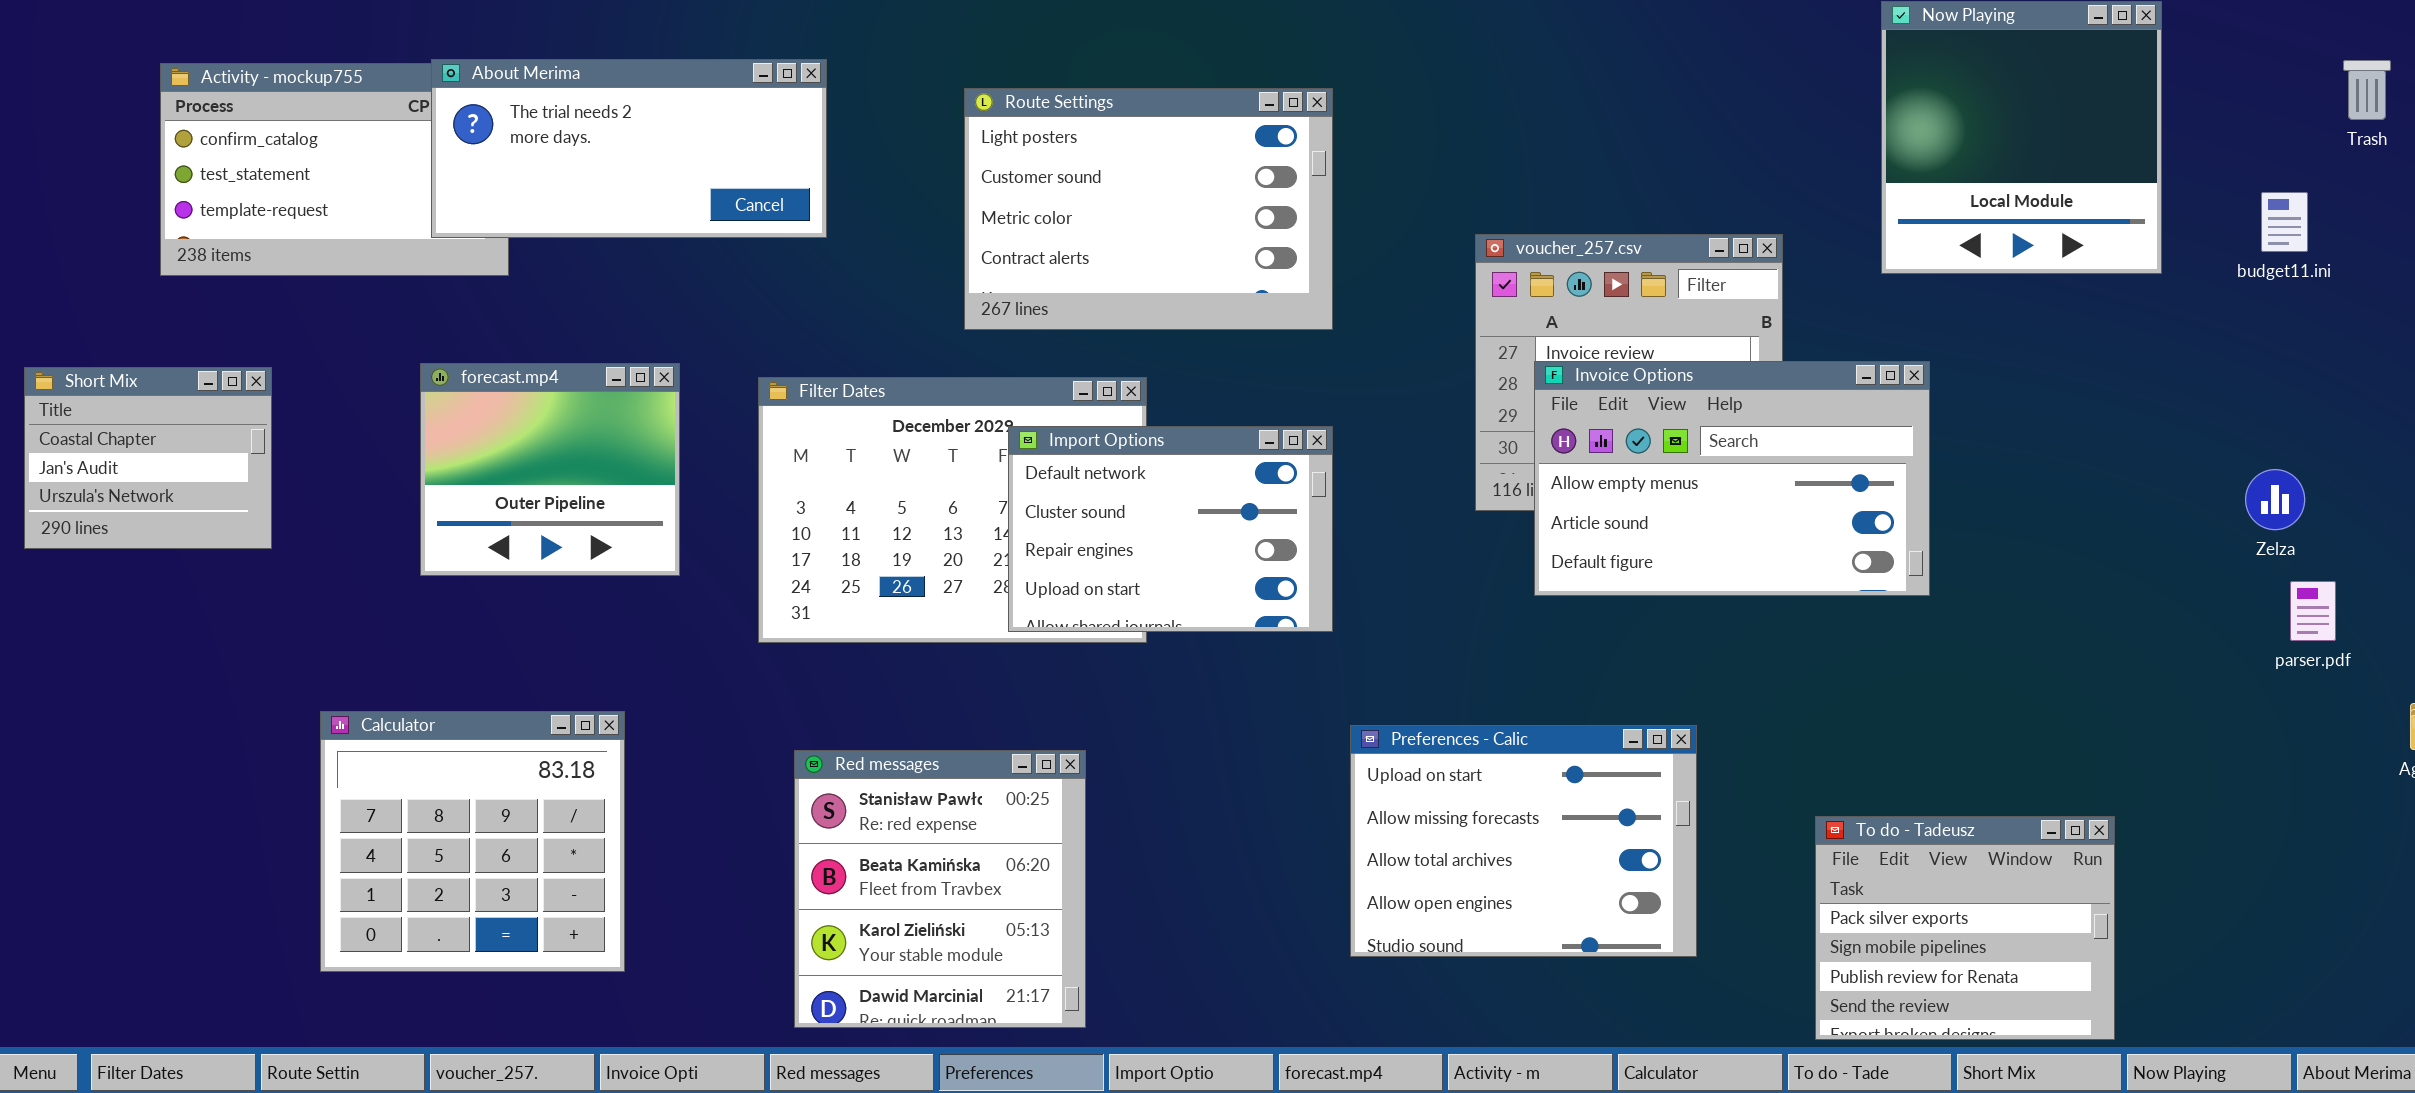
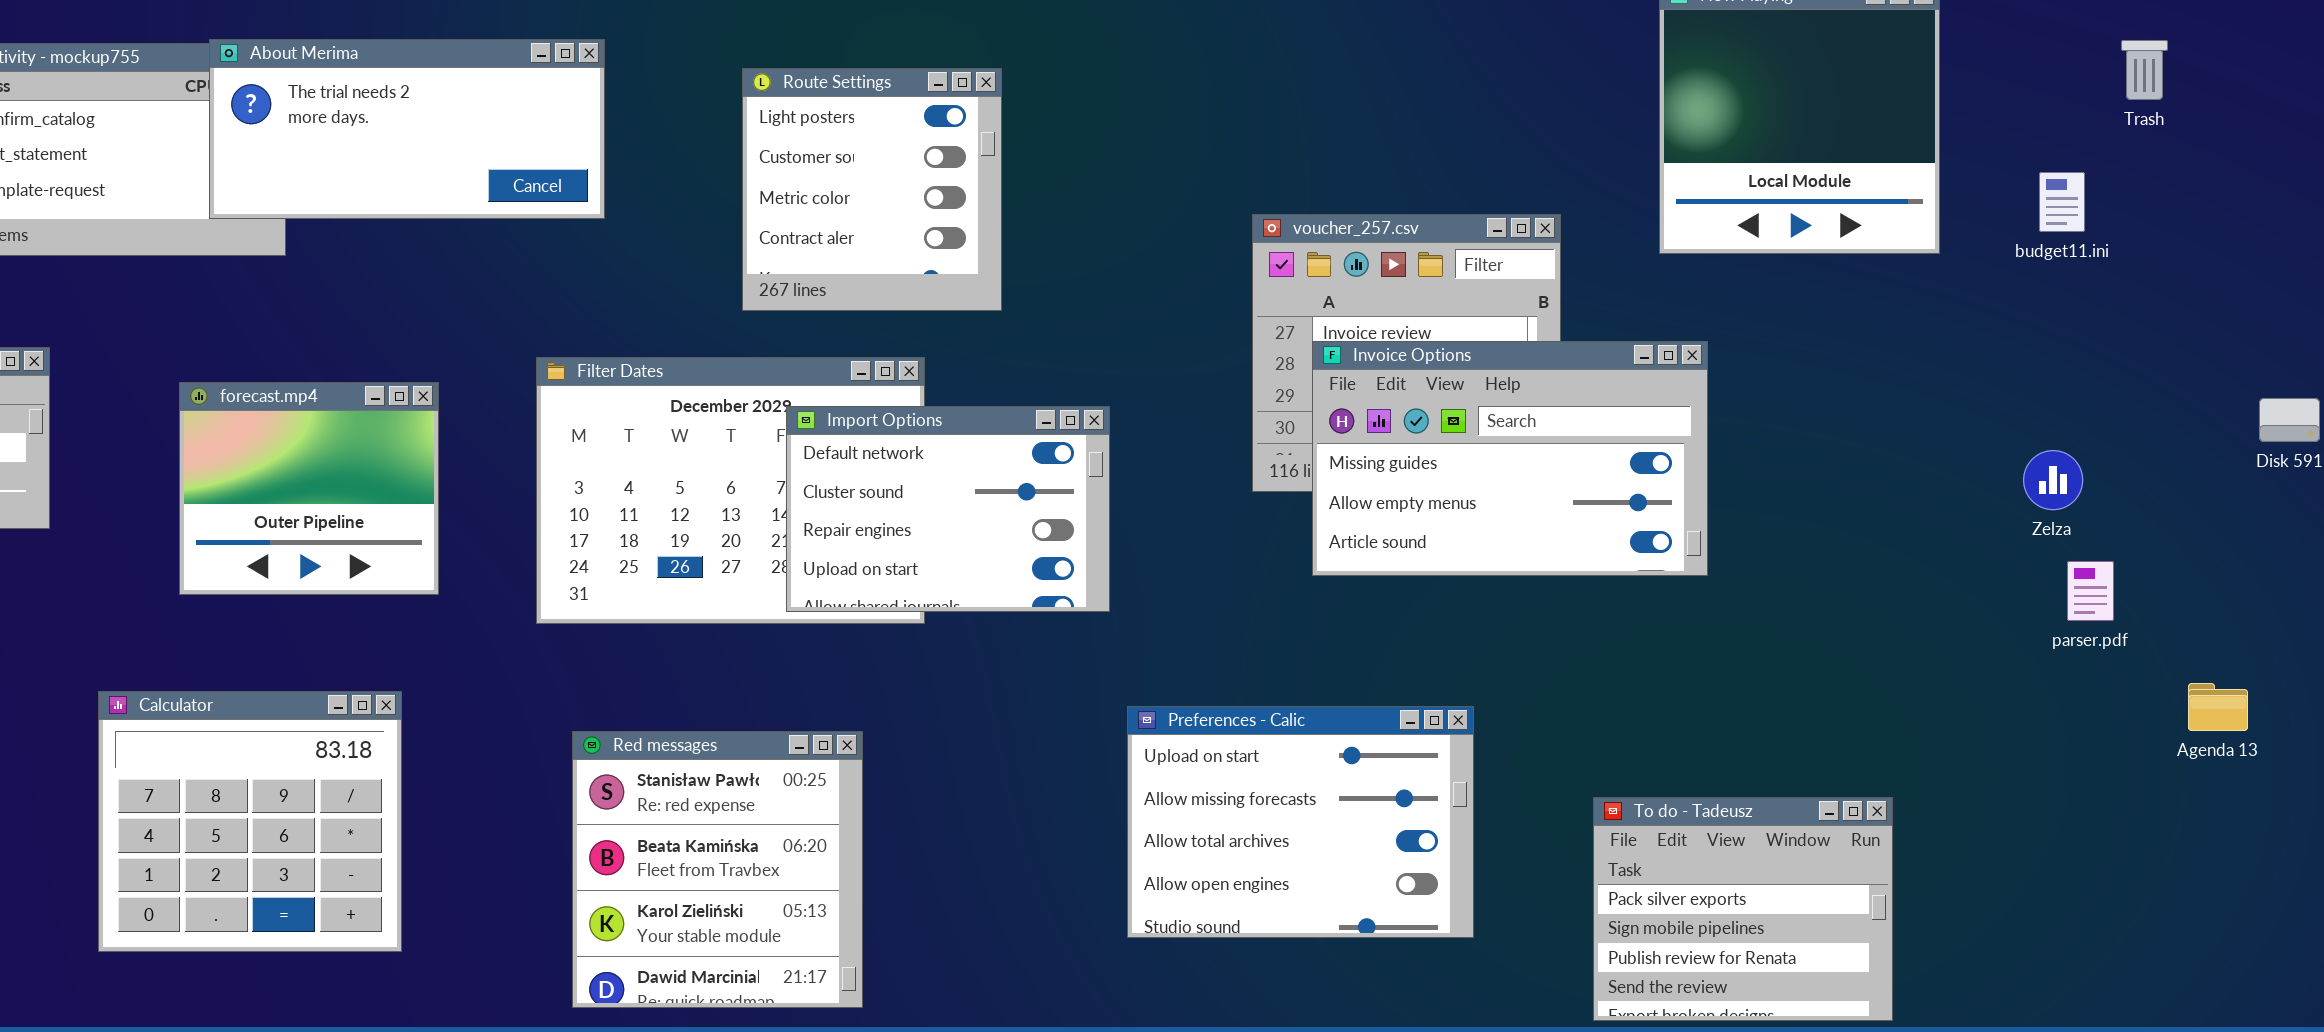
Route Settings: [964,88,1333,330] -> [742,68,1002,311], resized
Invoice Options: [1534,361,1930,596] -> [1312,341,1708,576], scrolled up 1 row
forecast.mp4: [420,363,680,576] -> [179,382,439,595], moved

